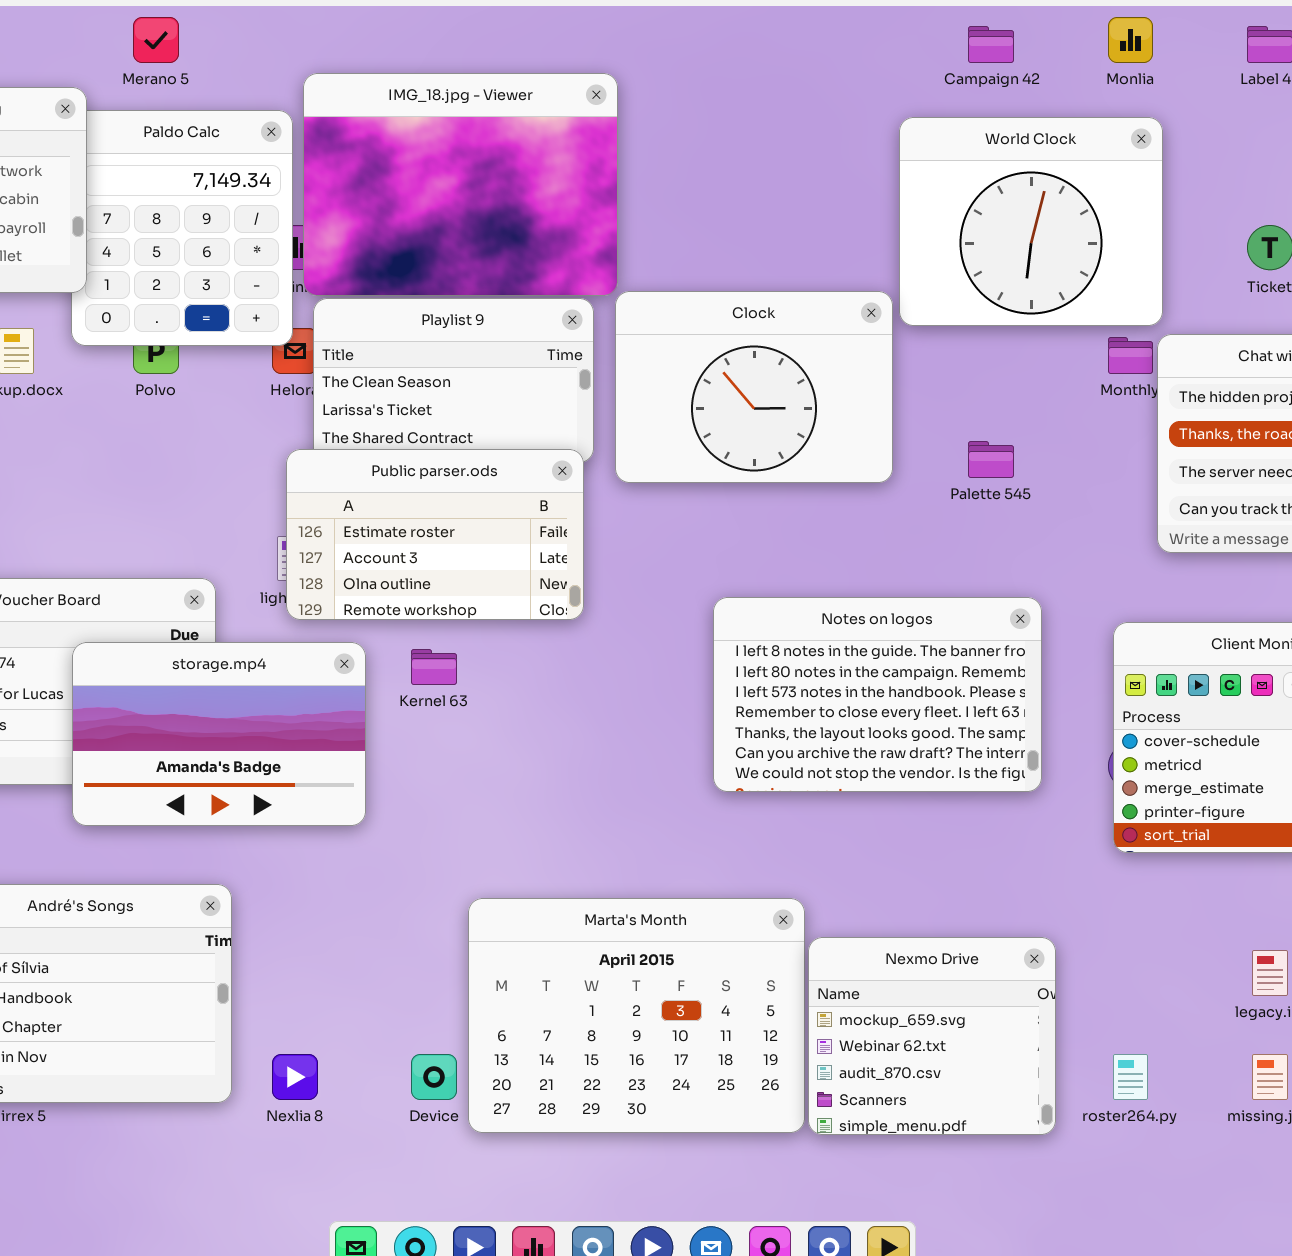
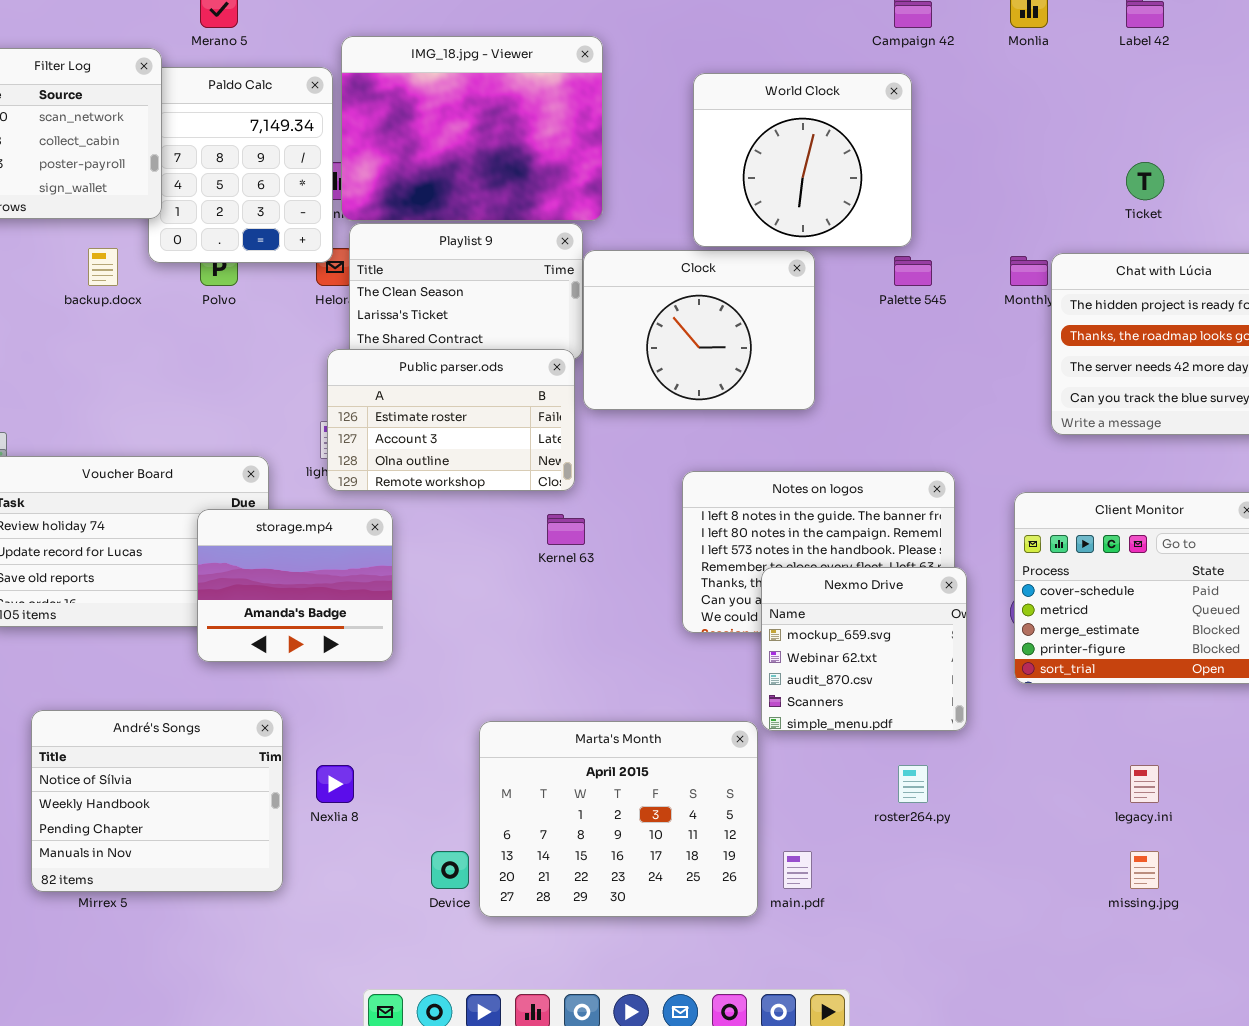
World Clock: [899,117,1163,326] -> [693,73,912,247], moved
Clock: [615,291,893,483] -> [583,250,815,410], moved
Palette 545: [968,441,1014,478] -> [894,256,932,286], moved
storage.mp4: [72,642,366,826] -> [197,509,393,662], resized
Kernel 63: [411,649,457,685] -> [547,514,585,545], moved
Nexmo Drive: [808,937,1056,1135] -> [761,567,967,731], moved
Nexlia 8: [272,1054,318,1100] -> [316,765,354,803], moved
roster264.py: [1113,1054,1148,1100] -> [898,765,928,803], moved

